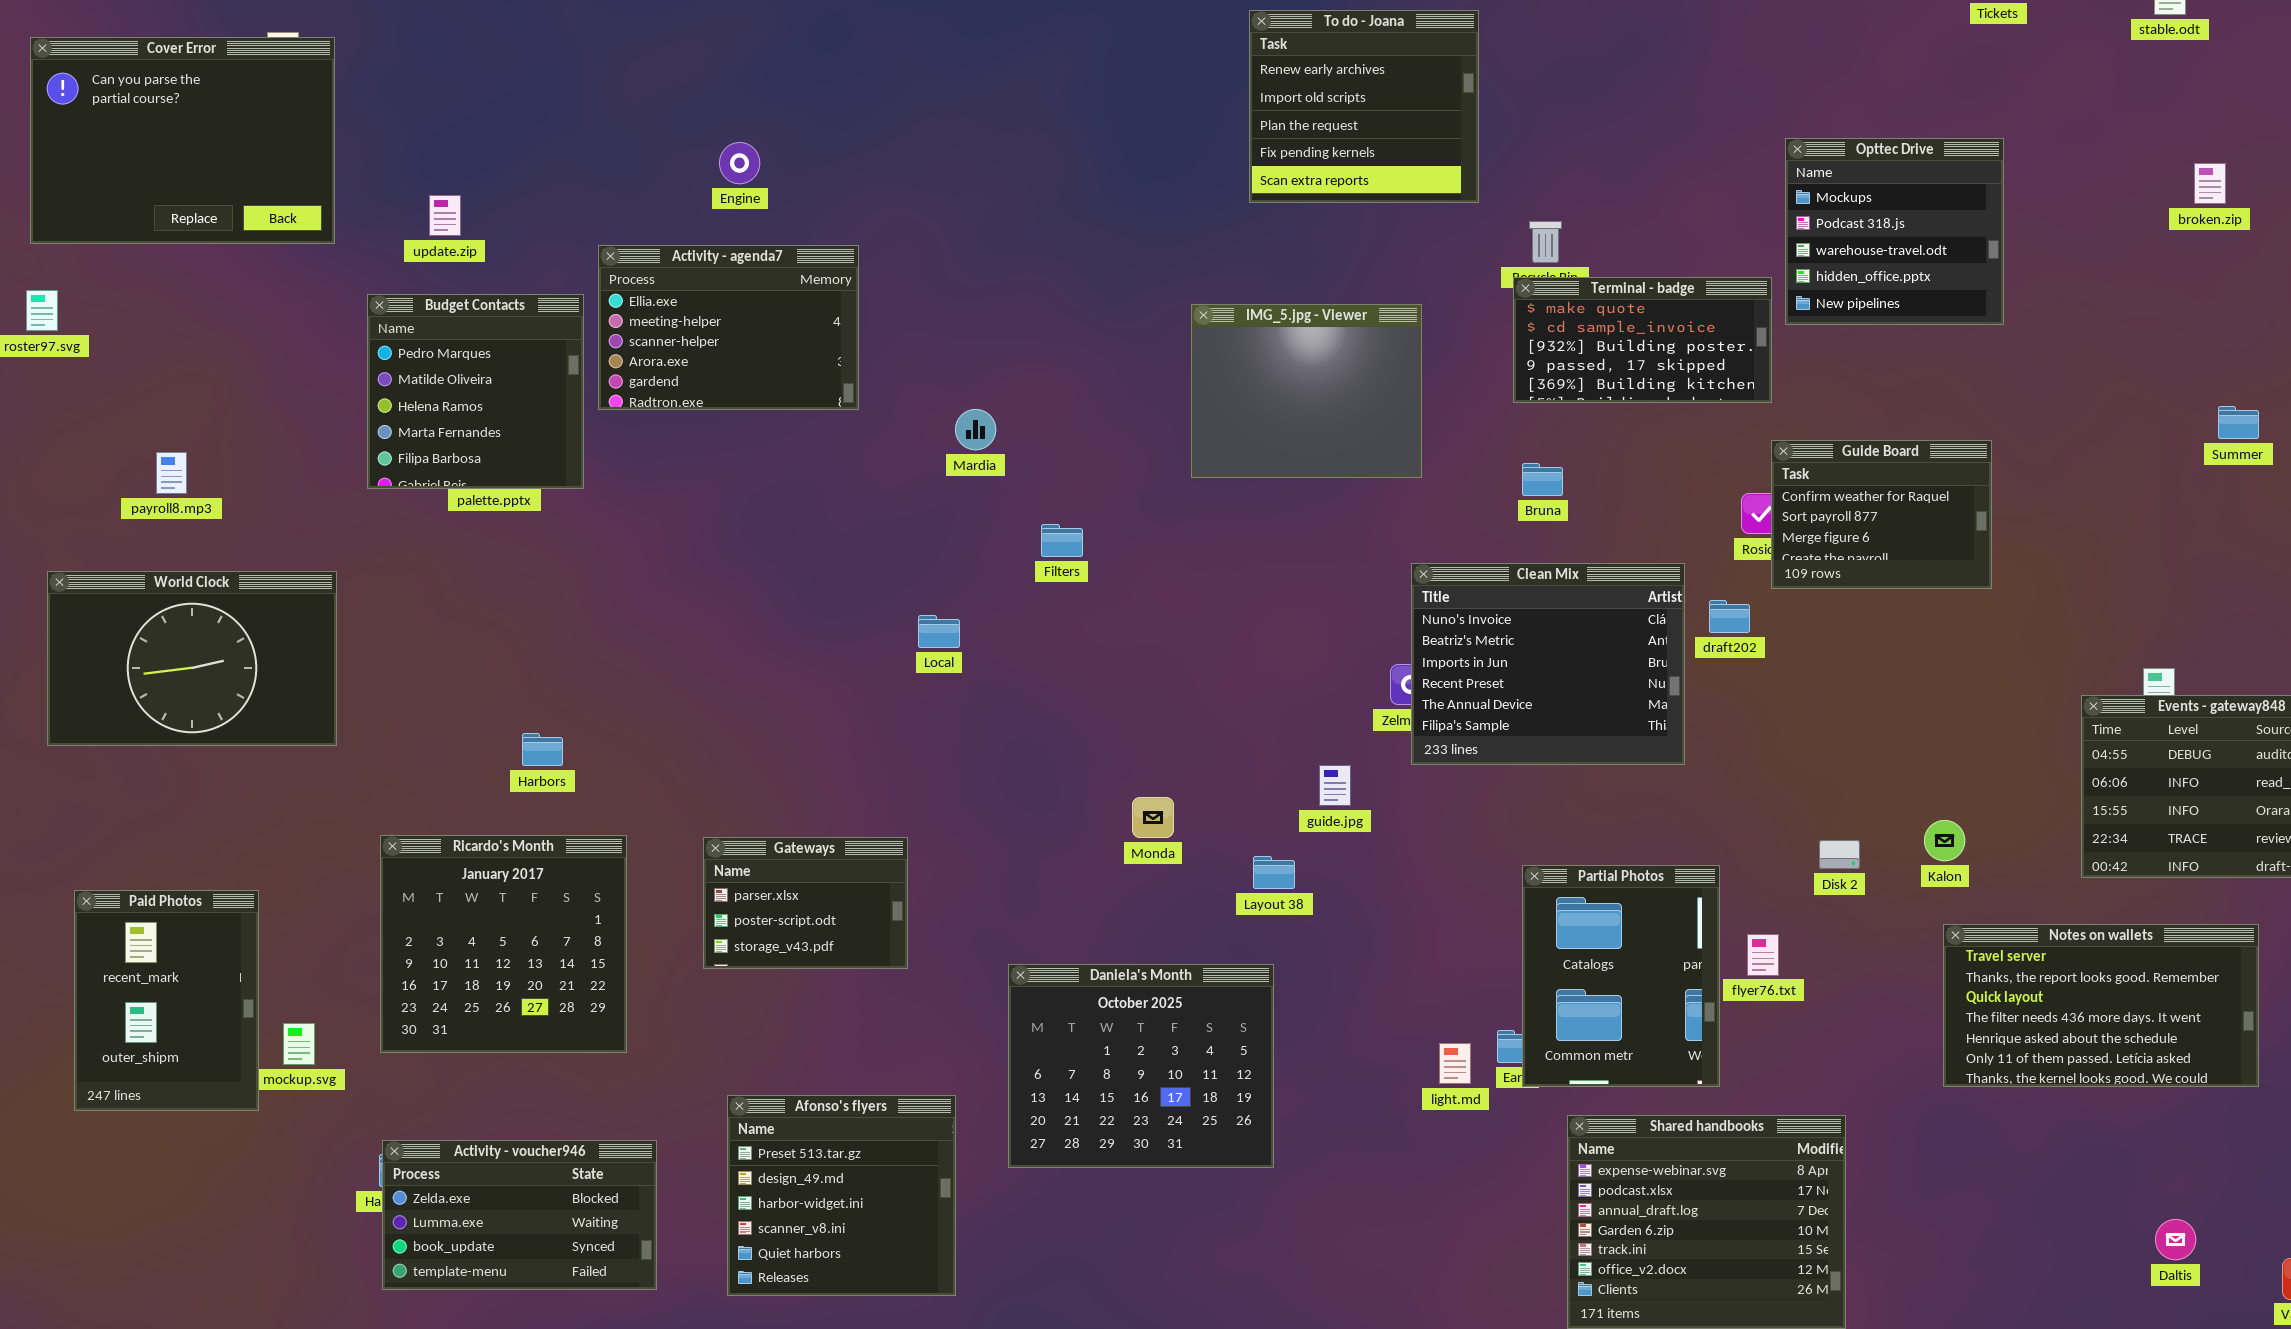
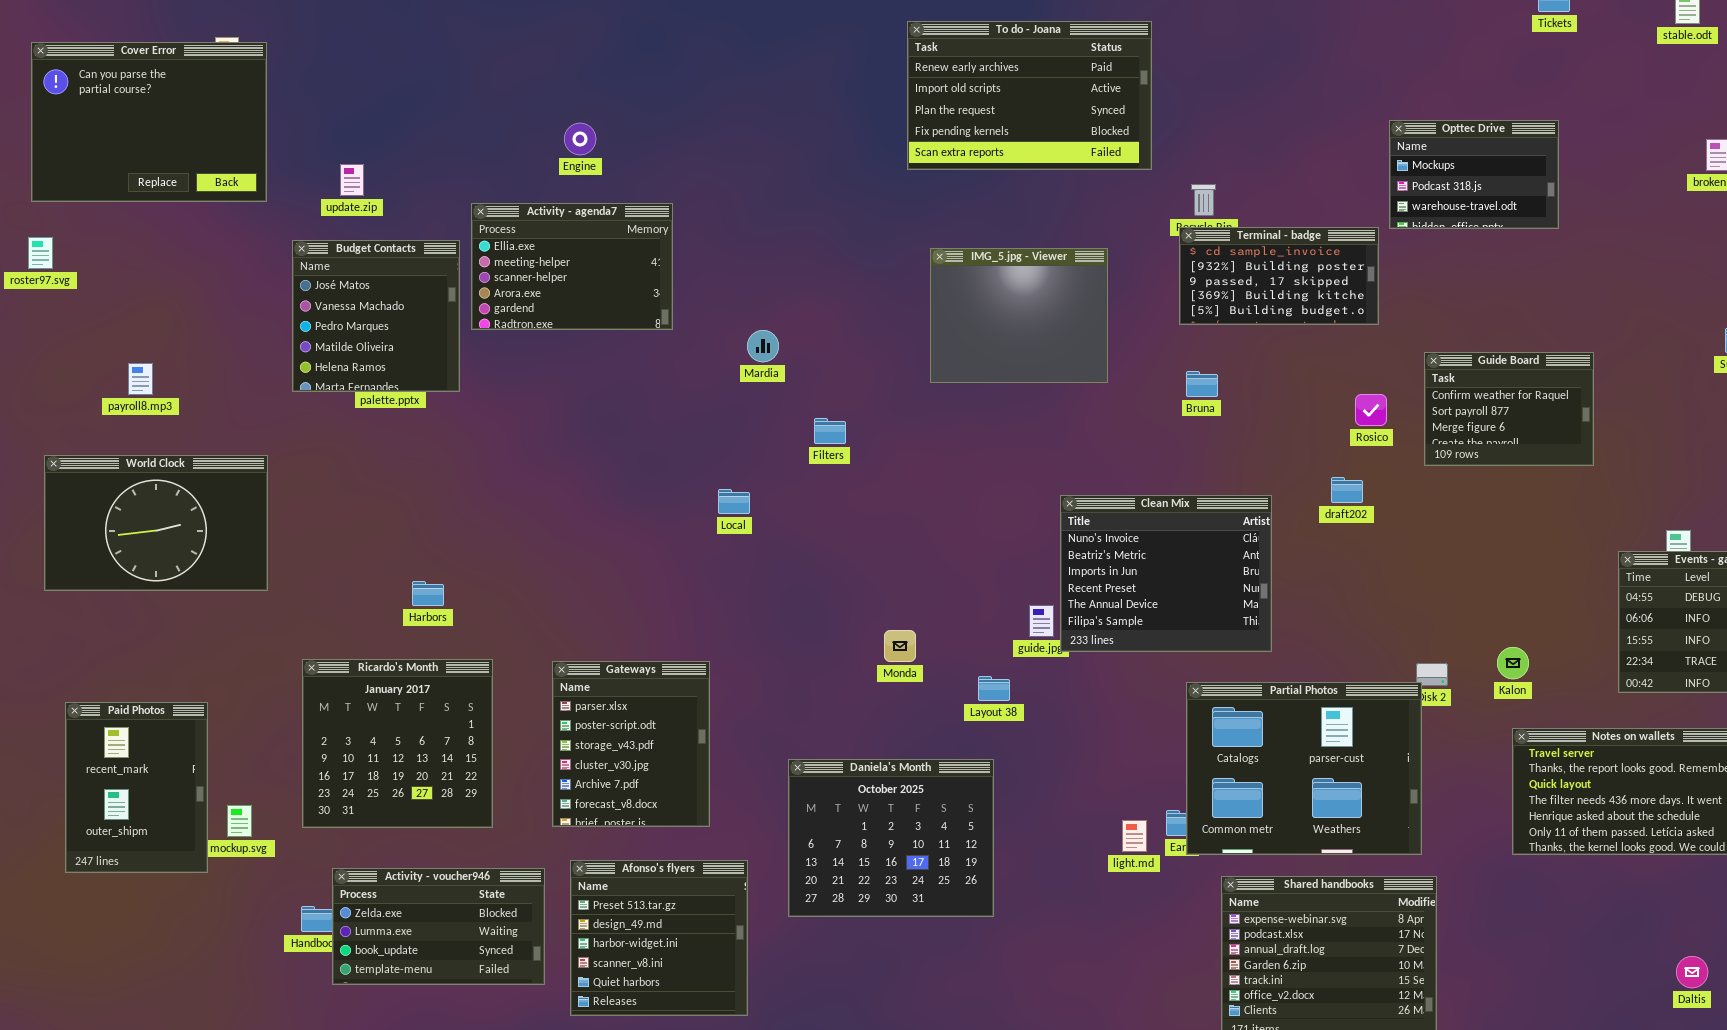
To do - Joana: [1249,10,1479,203] -> [907,21,1152,170], resized
Opttec Drive: [1785,138,2004,325] -> [1389,120,1559,229], resized
Terminal - badge: [1513,277,1772,403] -> [1179,227,1379,325], scrolled down 1 row
Budget Contacts: [367,294,584,489] -> [292,240,460,392], scrolled up 2 rows
Guide Board: [1771,440,1992,589] -> [1424,352,1594,466], moved
Clean Mix: [1411,563,1685,765] -> [1060,495,1272,652], moved
Gateways: [703,837,908,969] -> [552,661,710,827], resized
Partial Photos: [1522,865,1720,1087] -> [1186,682,1422,855], resized
Activity - voucher946: [382,1140,657,1290] -> [332,868,545,985], moved

